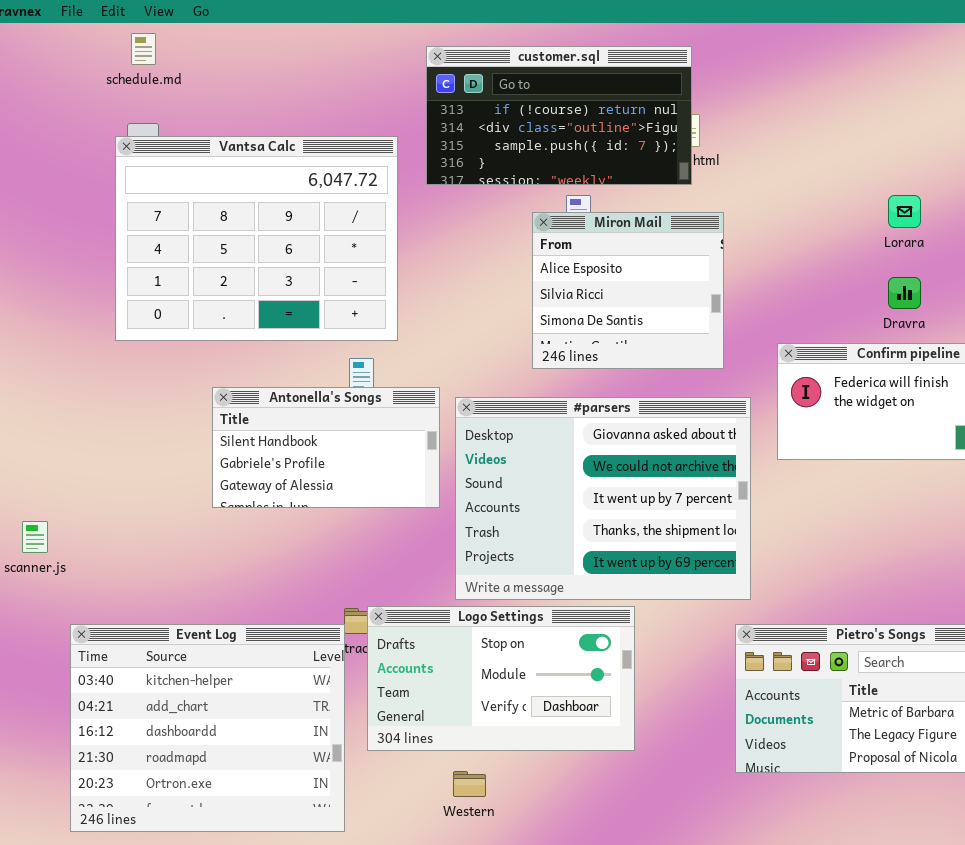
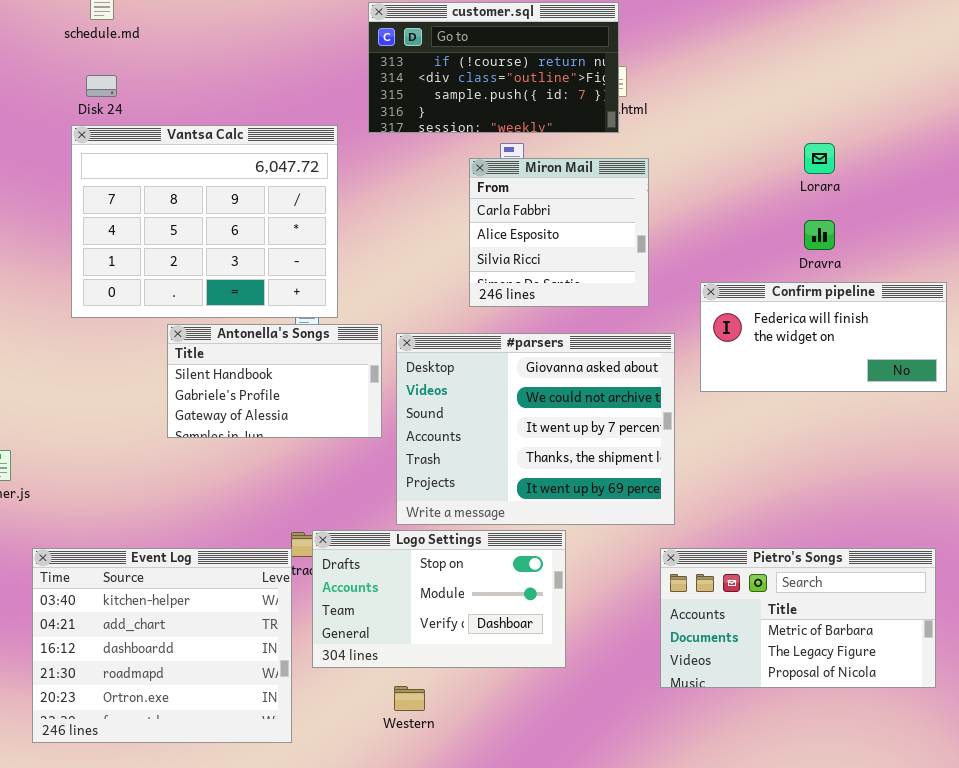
Vantsa Calc: [115,136,398,341] -> [71,125,338,318], moved
Miron Mail: [532,212,724,369] -> [469,158,649,307], scrolled up 1 row

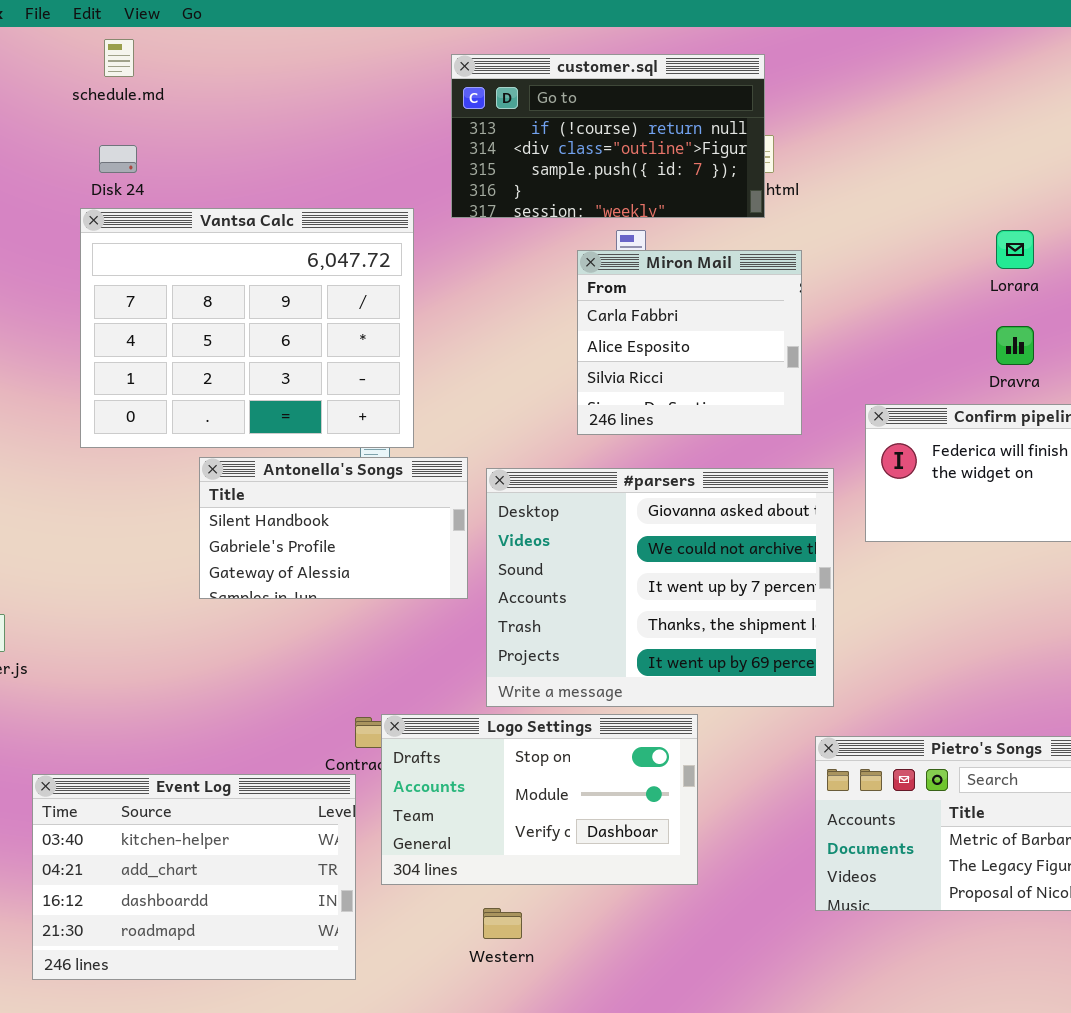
Event Log: [32,548,292,743] -> [32,774,356,980], resized

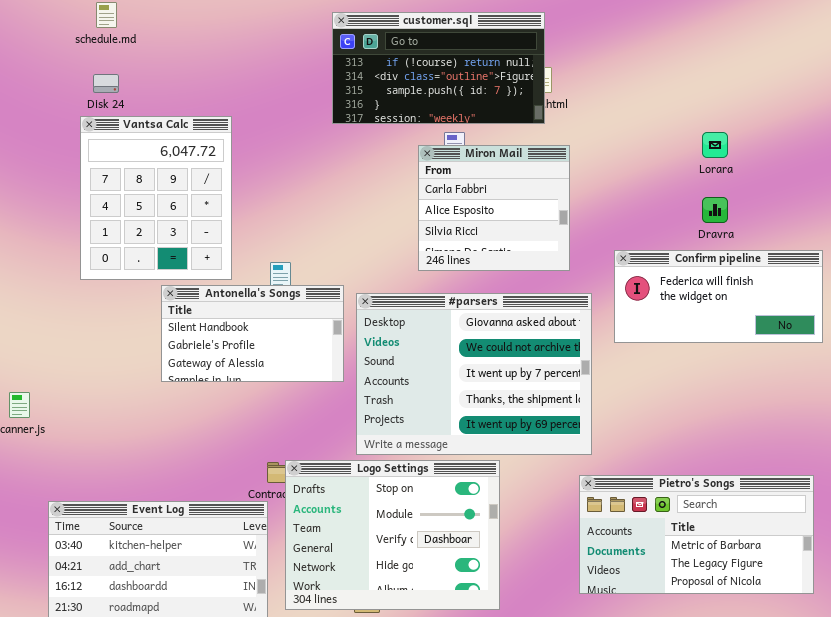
Vantsa Calc: [80,208,414,448] -> [80,116,232,280], resized
Logo Settings: [381,714,698,885] -> [285,460,500,610], resized

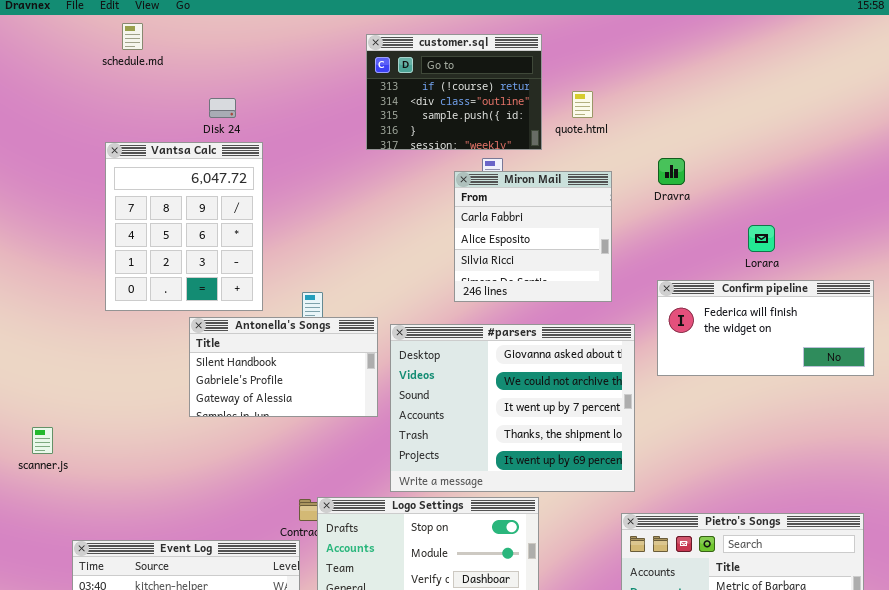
customer.sql: [332,12,545,124] -> [366,34,542,150], resized
Disk 24: [93,74,119,93] -> [209,98,236,118], moved
Lorara: [702,132,728,158] -> [748,225,775,252], moved
Dravra: [702,197,728,223] -> [658,158,685,185], moved

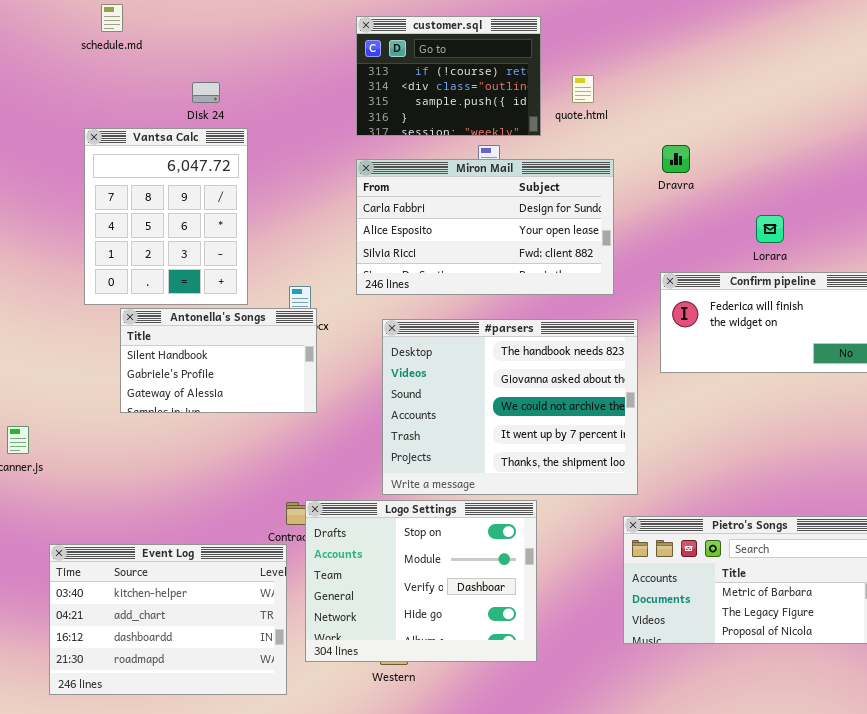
Miron Mail: [454,171,612,302] -> [356,159,614,295], resized
Antonella's Songs: [189,317,378,417] -> [120,308,317,413], moved
#parsers: [390,324,635,492] -> [382,319,638,495], scrolled up 1 row

